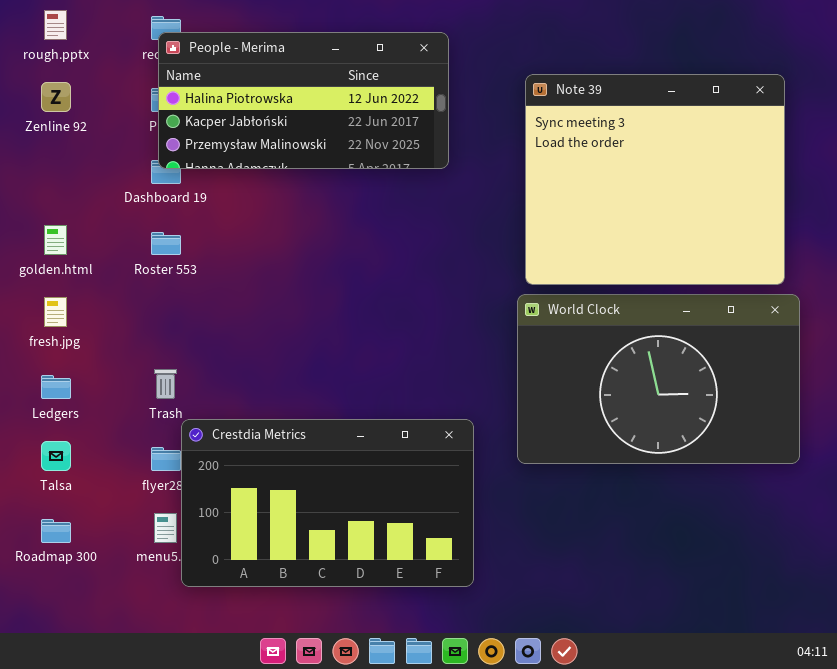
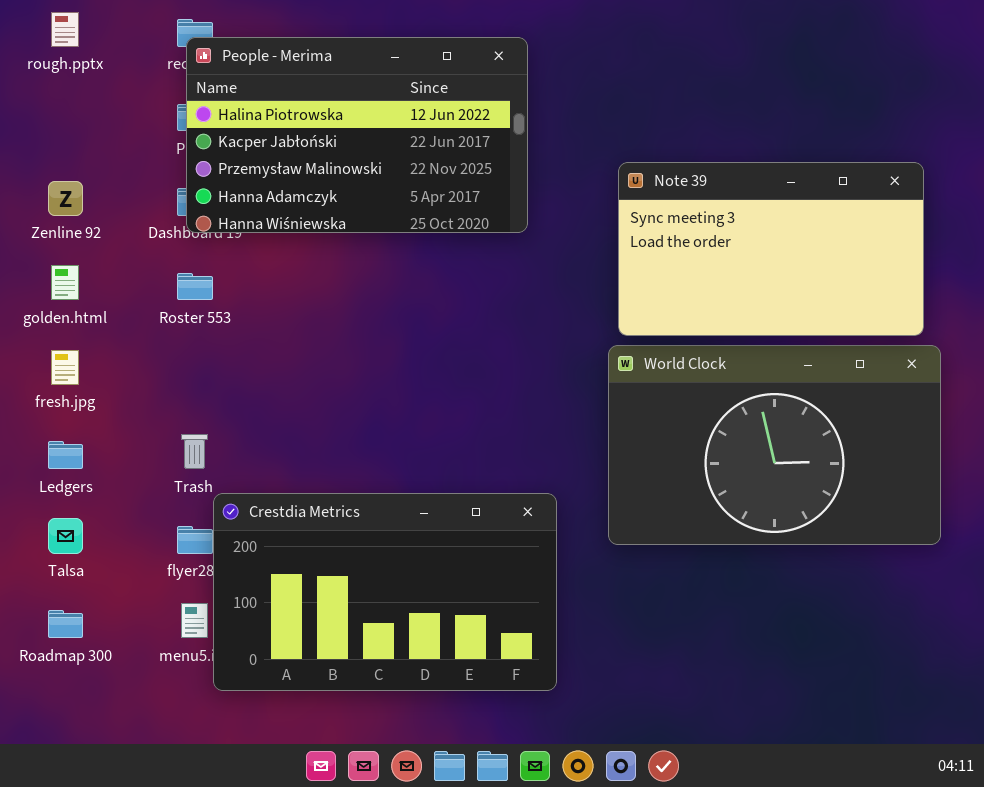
People - Merima: [158,32,449,169] -> [186,37,528,233], resized
Note 39: [525,74,785,285] -> [618,162,924,336], resized
Zenline 92: [41,82,71,112] -> [48,181,83,216], moved

